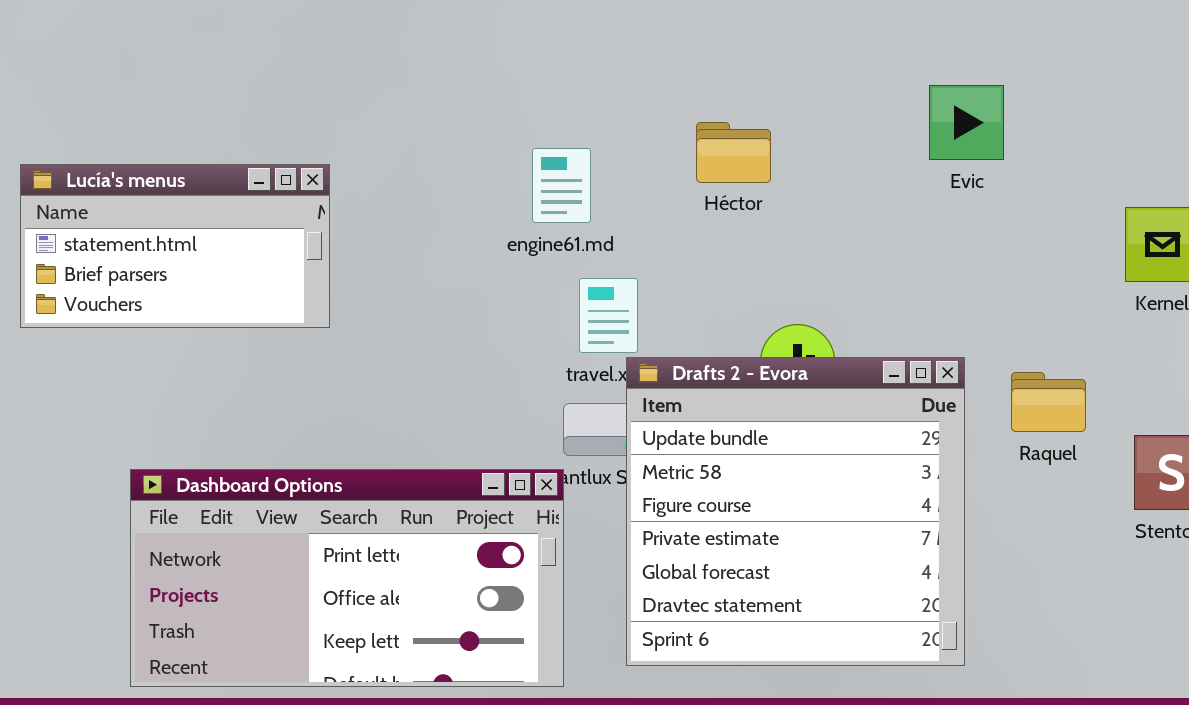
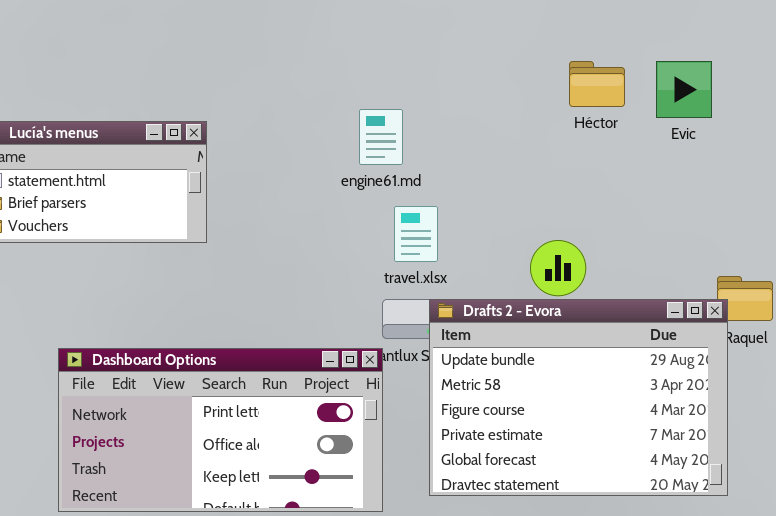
Héctor: [696,122,771,183] -> [569,61,625,107], moved
Drafts 2 - Evora: [626,357,965,666] -> [429,299,728,496], resized

